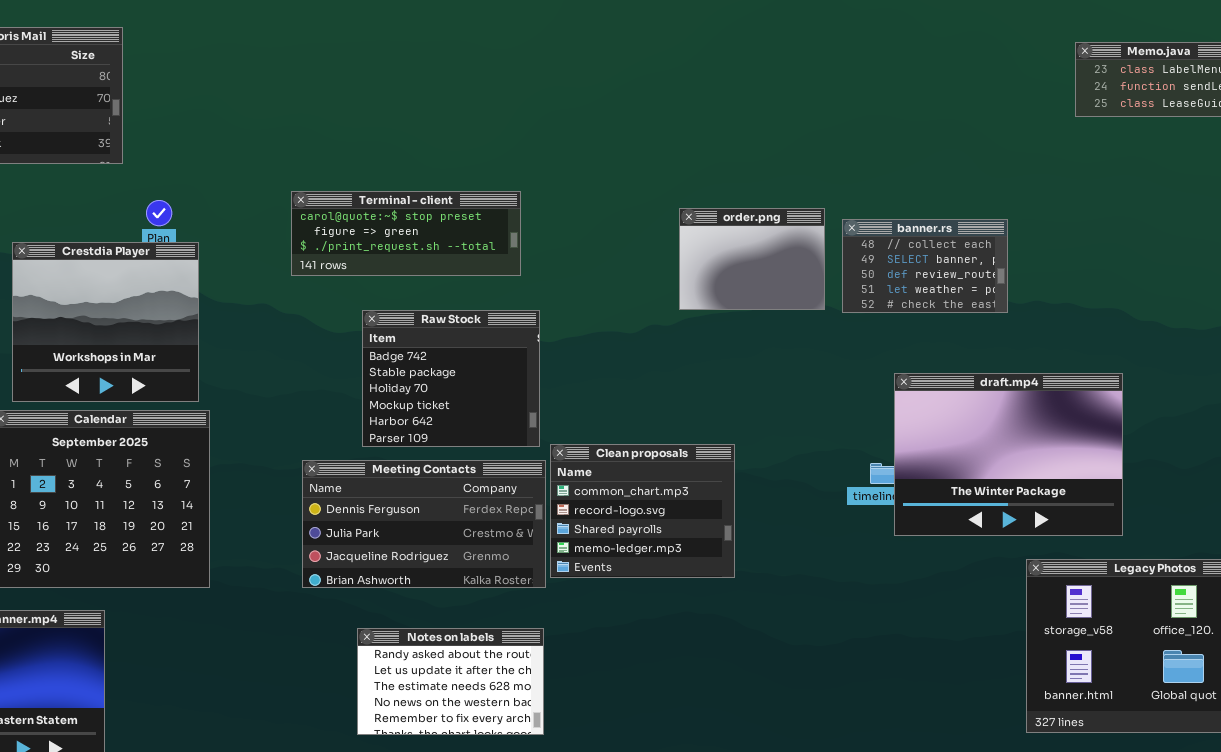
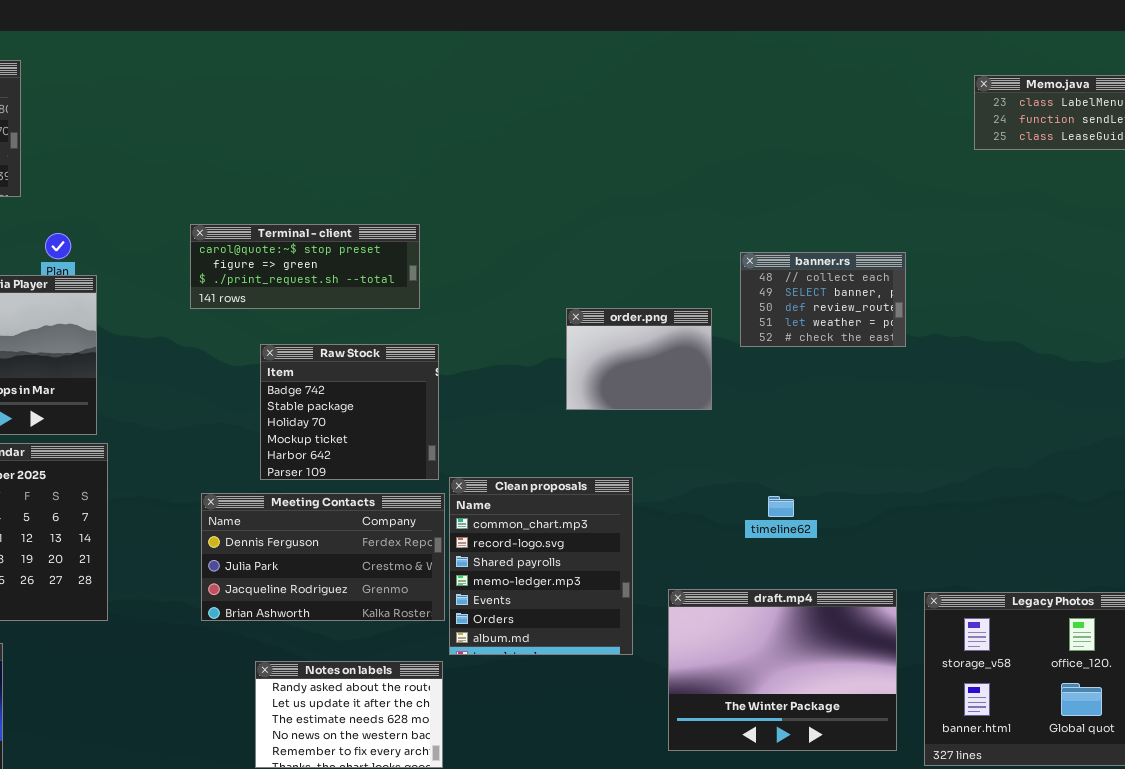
order.png: [679,208,825,310] -> [566,308,712,410], moved
draft.mp4: [894,373,1123,536] -> [668,589,897,751], moved
Clean proposals: [550,444,735,578] -> [449,477,633,655], resized

